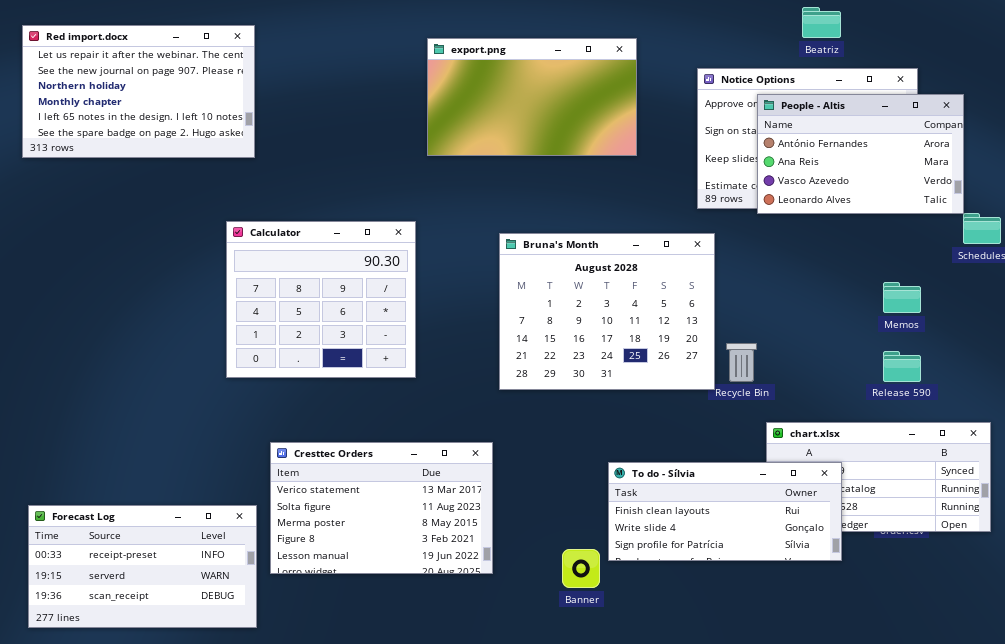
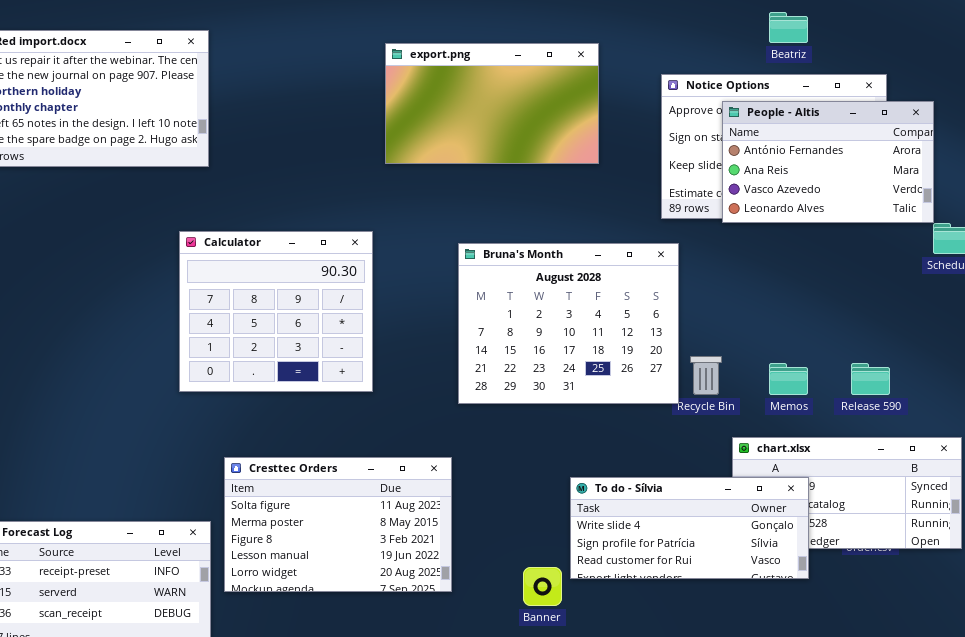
Memos: [883,282,921,313] -> [769,363,808,395], moved
Cresttec Orders: [270,442,493,574] -> [224,457,452,592], scrolled down 1 row
To do - Sílvia: [608,462,842,561] -> [570,477,809,579], scrolled down 1 row

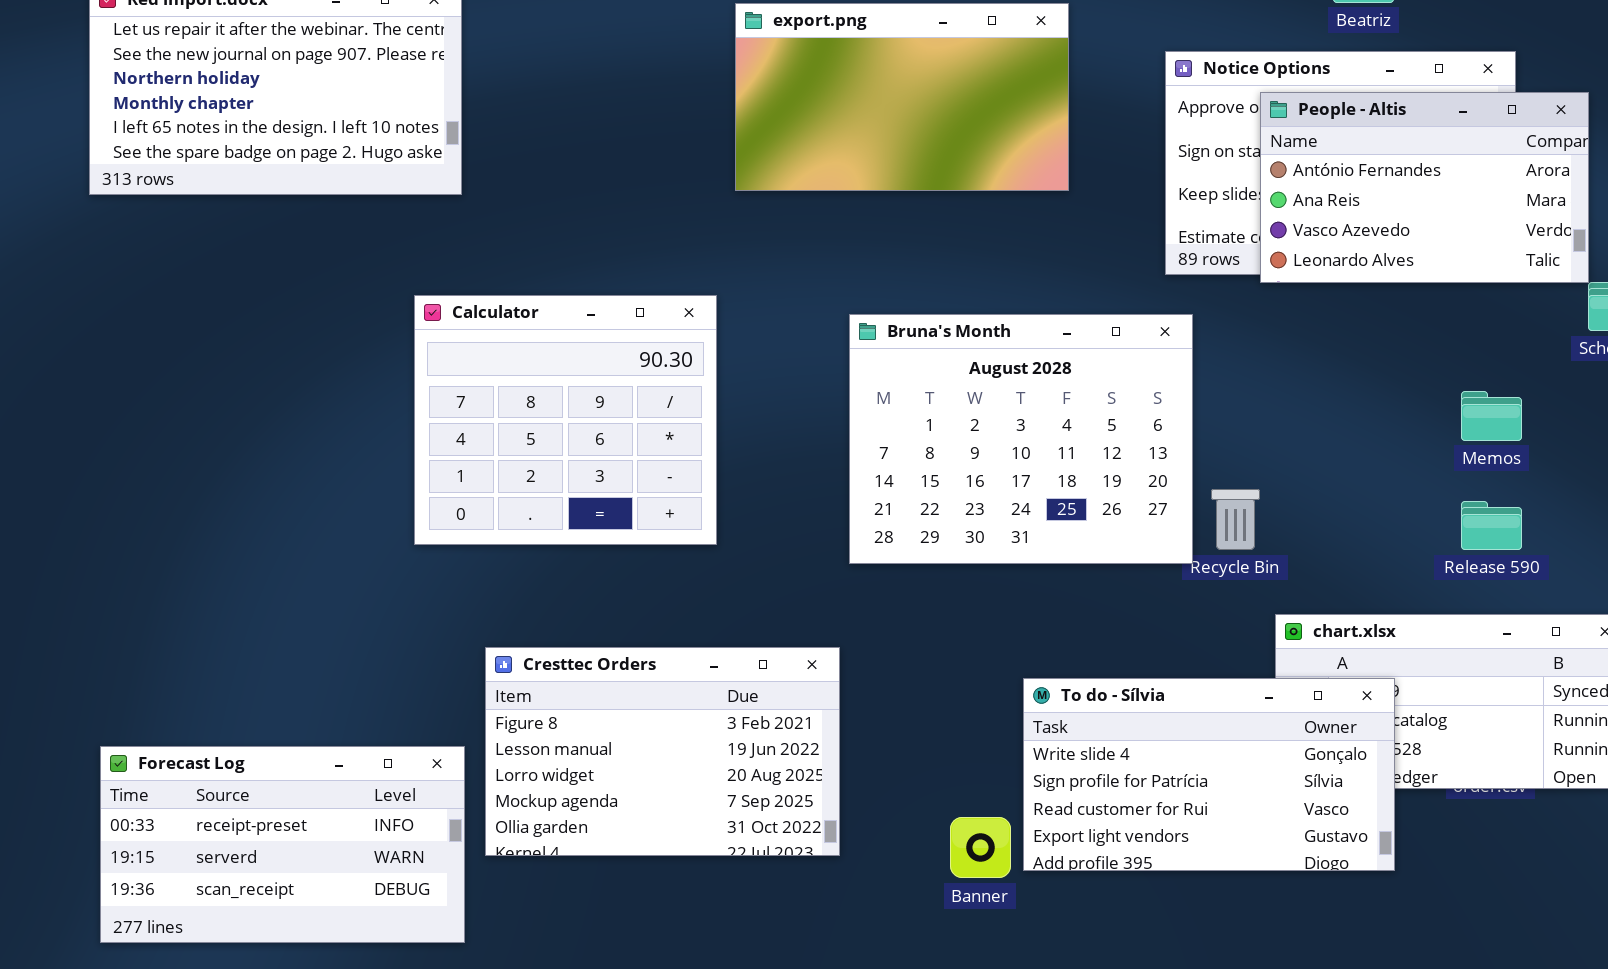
Memos: [769,363,808,395] -> [1461,391,1522,441], moved
Cresttec Orders: [224,457,452,592] -> [485,647,840,856], scrolled down 2 rows
To do - Sílvia: [570,477,809,579] -> [1023,678,1395,871], resized

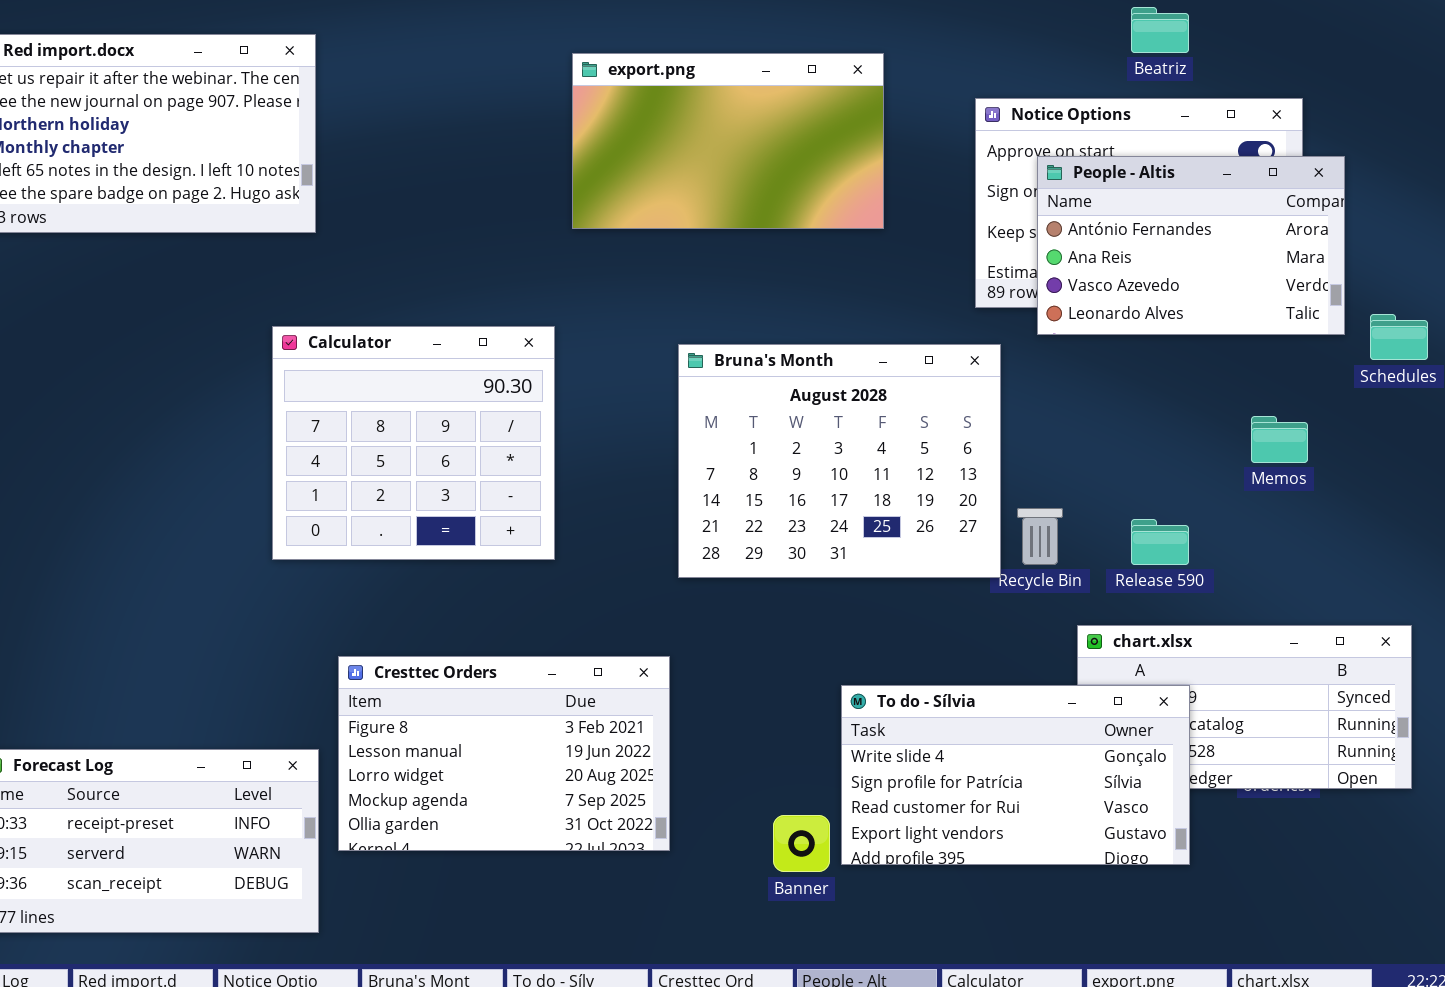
People - Altis: [1260,92,1589,283] -> [1037,156,1345,335], moved
Release 590: [1461,501,1522,550] -> [1131,519,1189,565], moved

